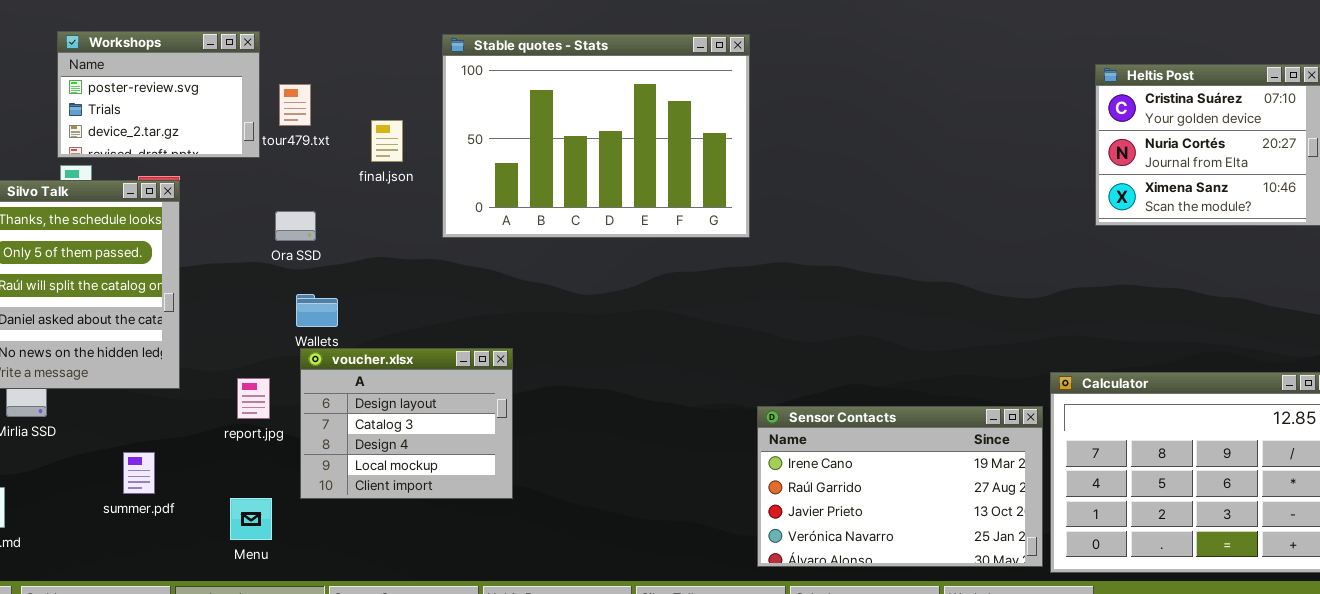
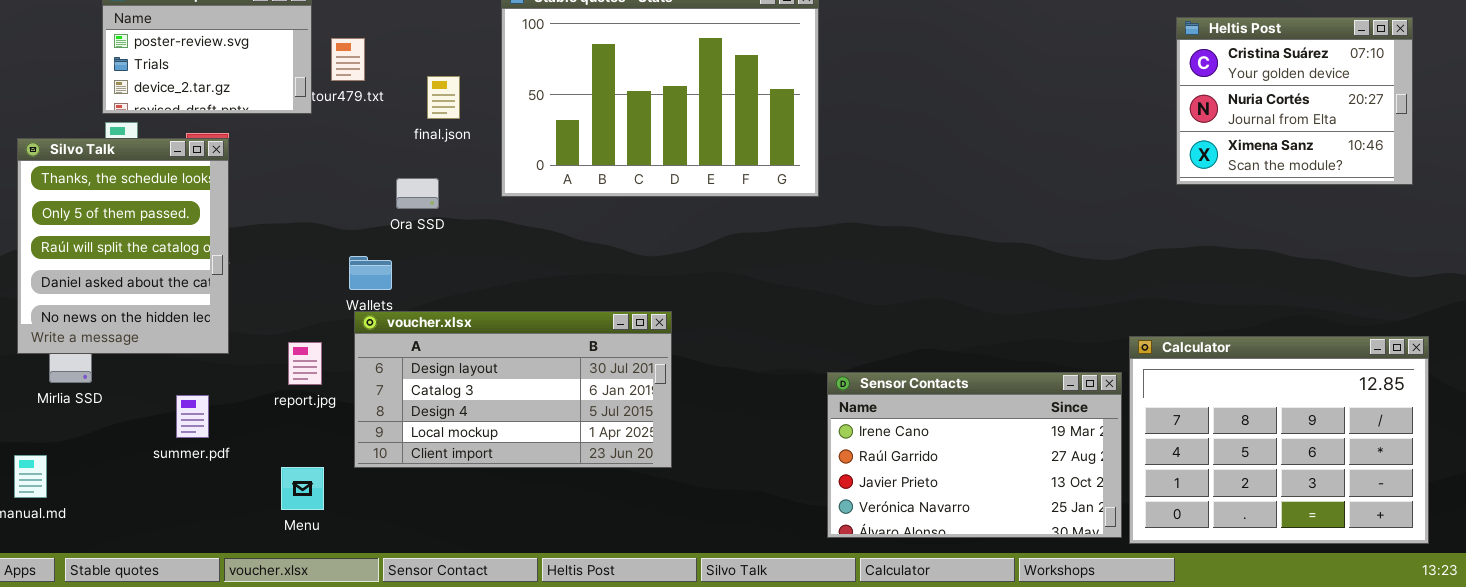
Ora SSD: [275,211,316,241] -> [396,178,439,209], moved
voucher.xlsx: [300,348,513,499] -> [354,311,672,468], resized
summer.pdf: [123,452,155,494] -> [176,395,209,438], moved

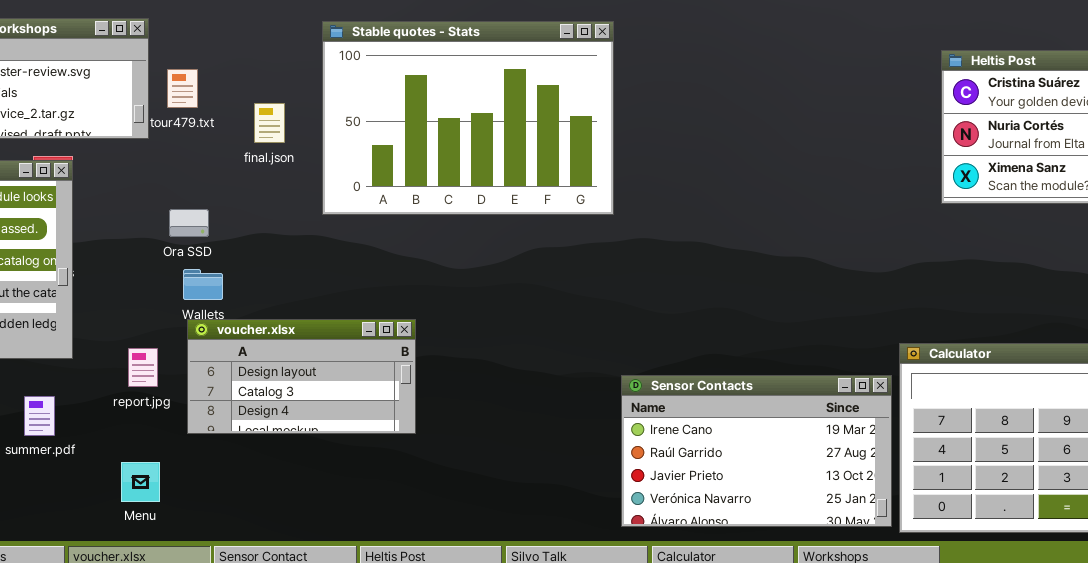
Ora SSD: [396,178,439,209] -> [169,209,209,237], moved
voucher.xlsx: [354,311,672,468] -> [187,319,416,434], resized

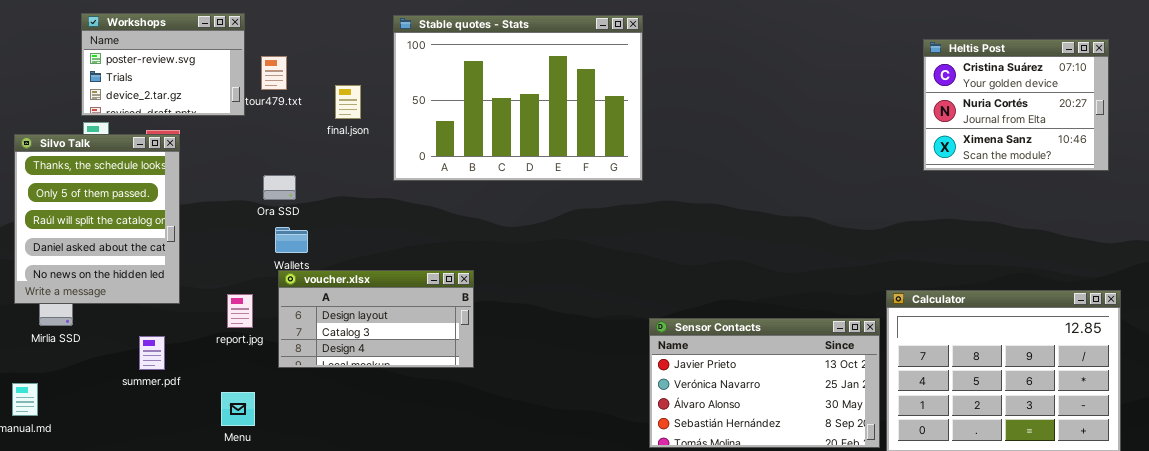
Sensor Contacts: [621,375,892,527] -> [649,318,880,448], scrolled down 2 rows

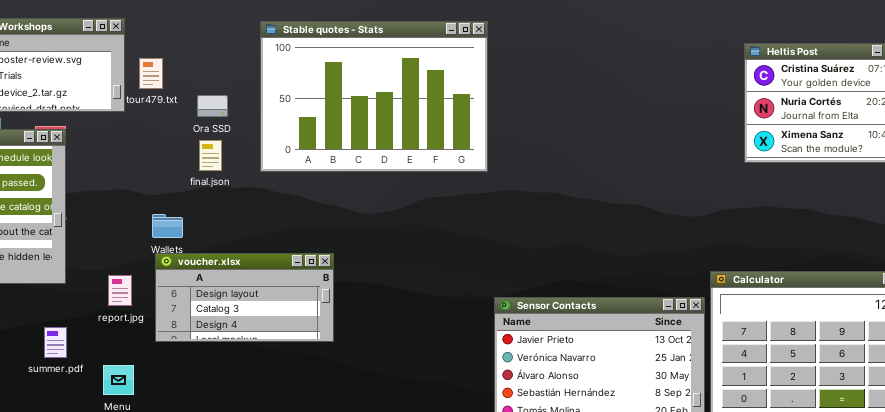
final.json: [335,85,361,119] -> [199,140,222,171], moved
Ora SSD: [263,175,296,200] -> [197,95,228,117], moved
summer.pdf: [139,336,165,370] -> [44,327,67,358], moved

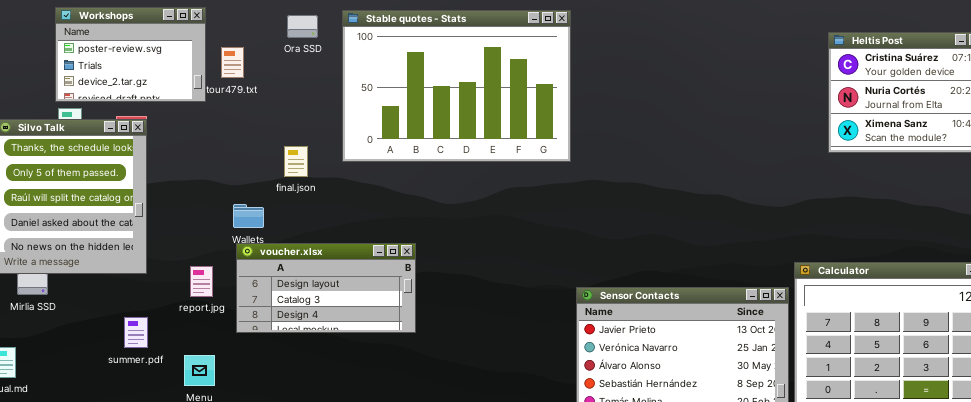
Ora SSD: [197,95,228,117] -> [287,15,318,38], moved
final.json: [199,140,222,171] -> [284,146,308,177], moved

